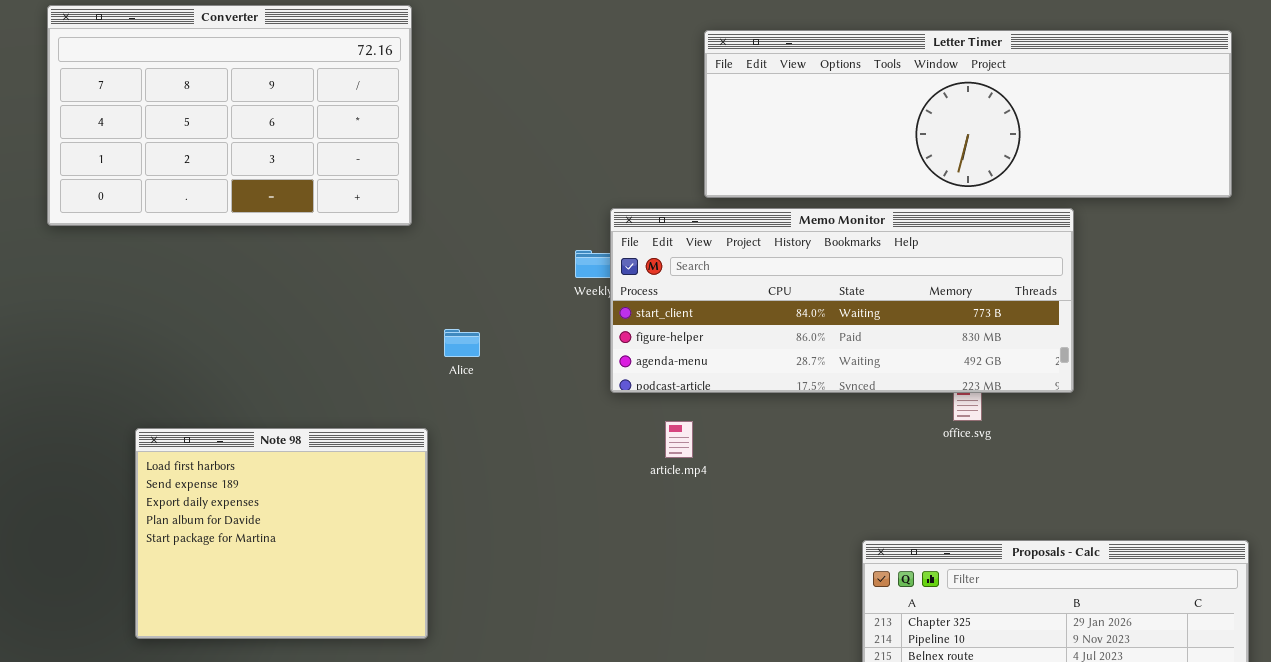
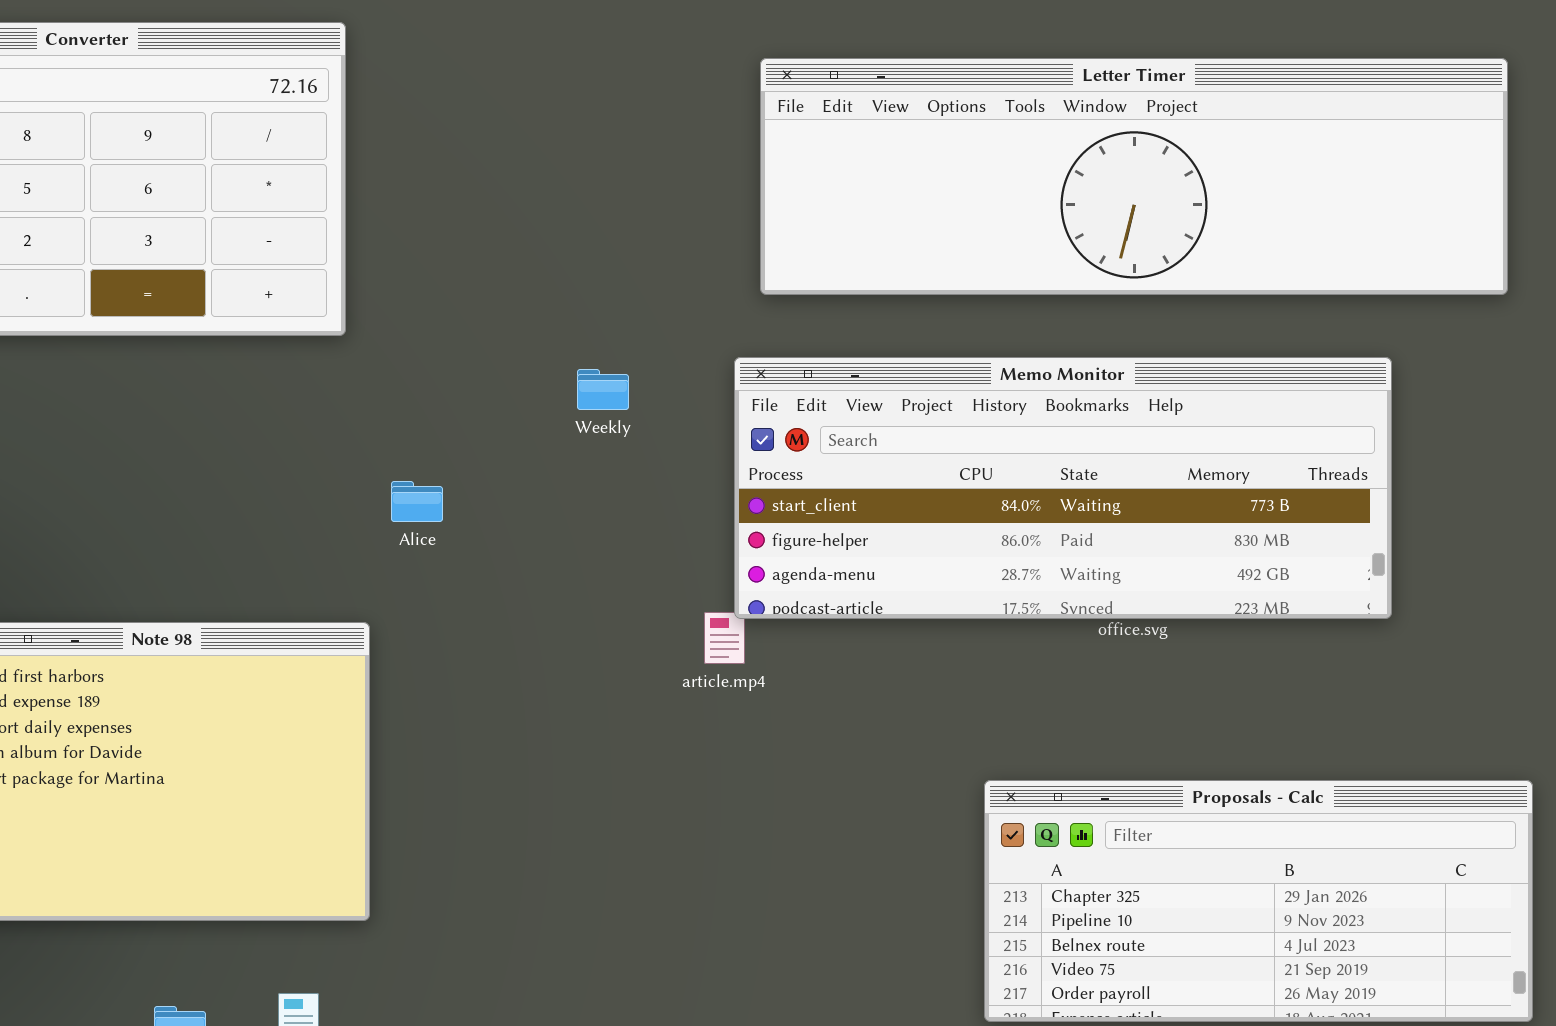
Memo Monitor: [610,208,1074,393] -> [734,357,1392,619], moved

